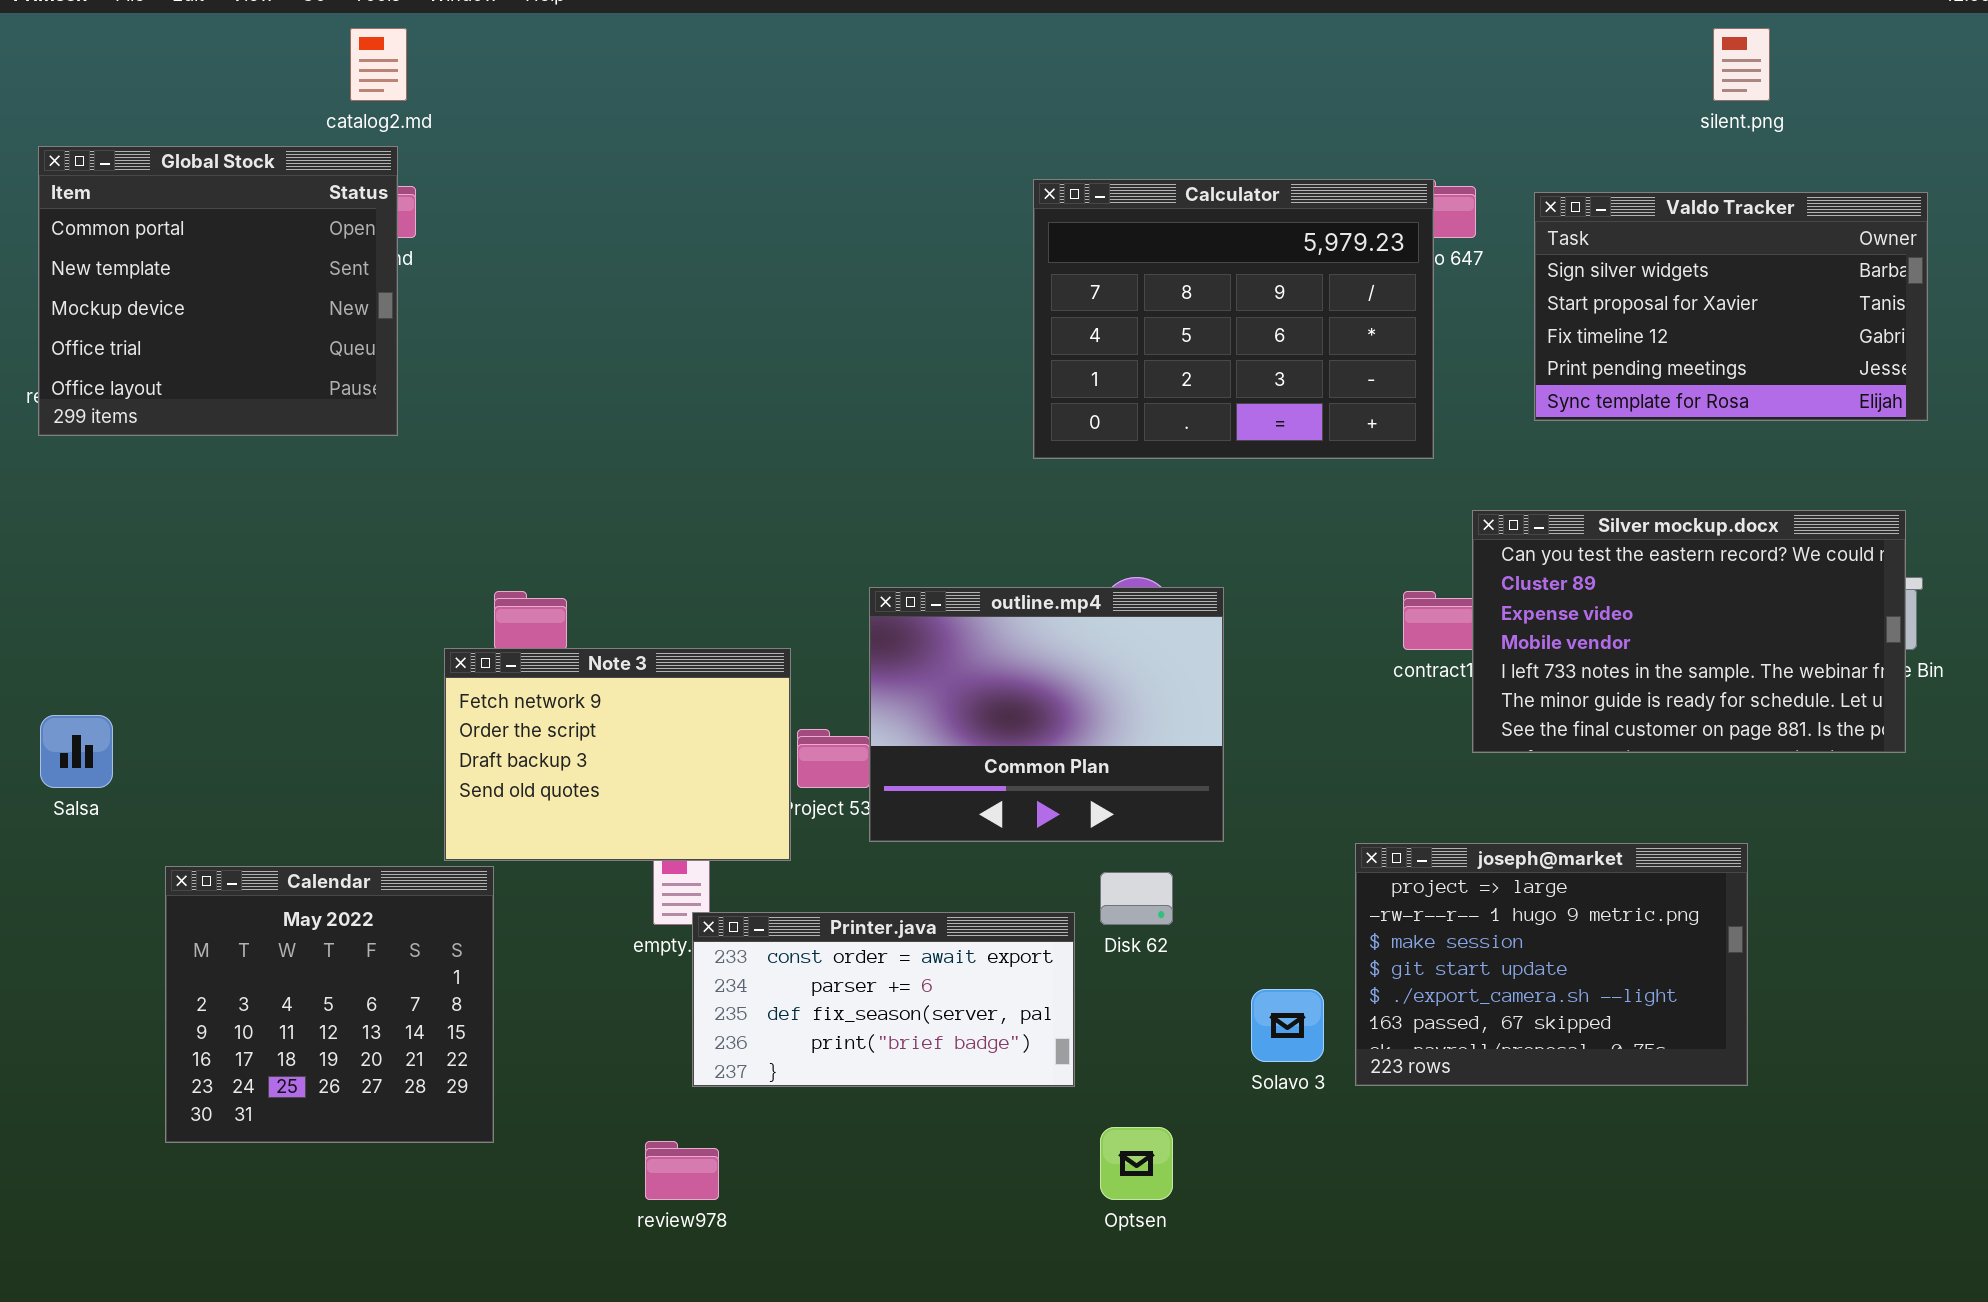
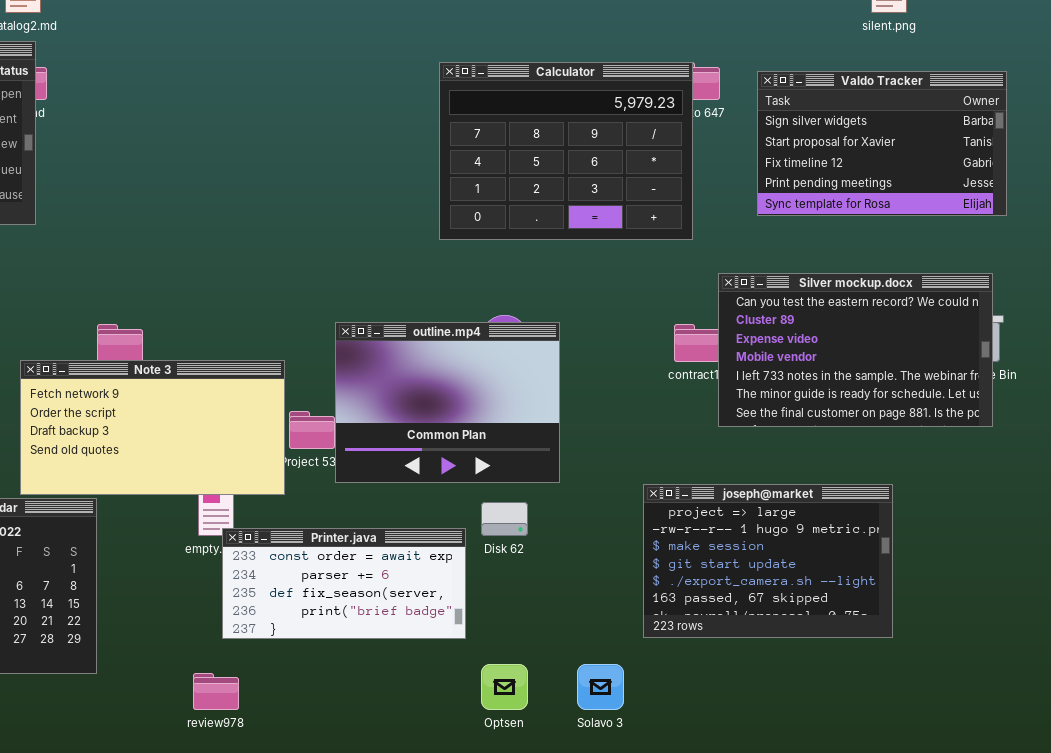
Note 3: [444,648,791,861] -> [20,360,285,495], resized
Solavo 3: [1251,989,1324,1062] -> [577,664,624,710], moved

